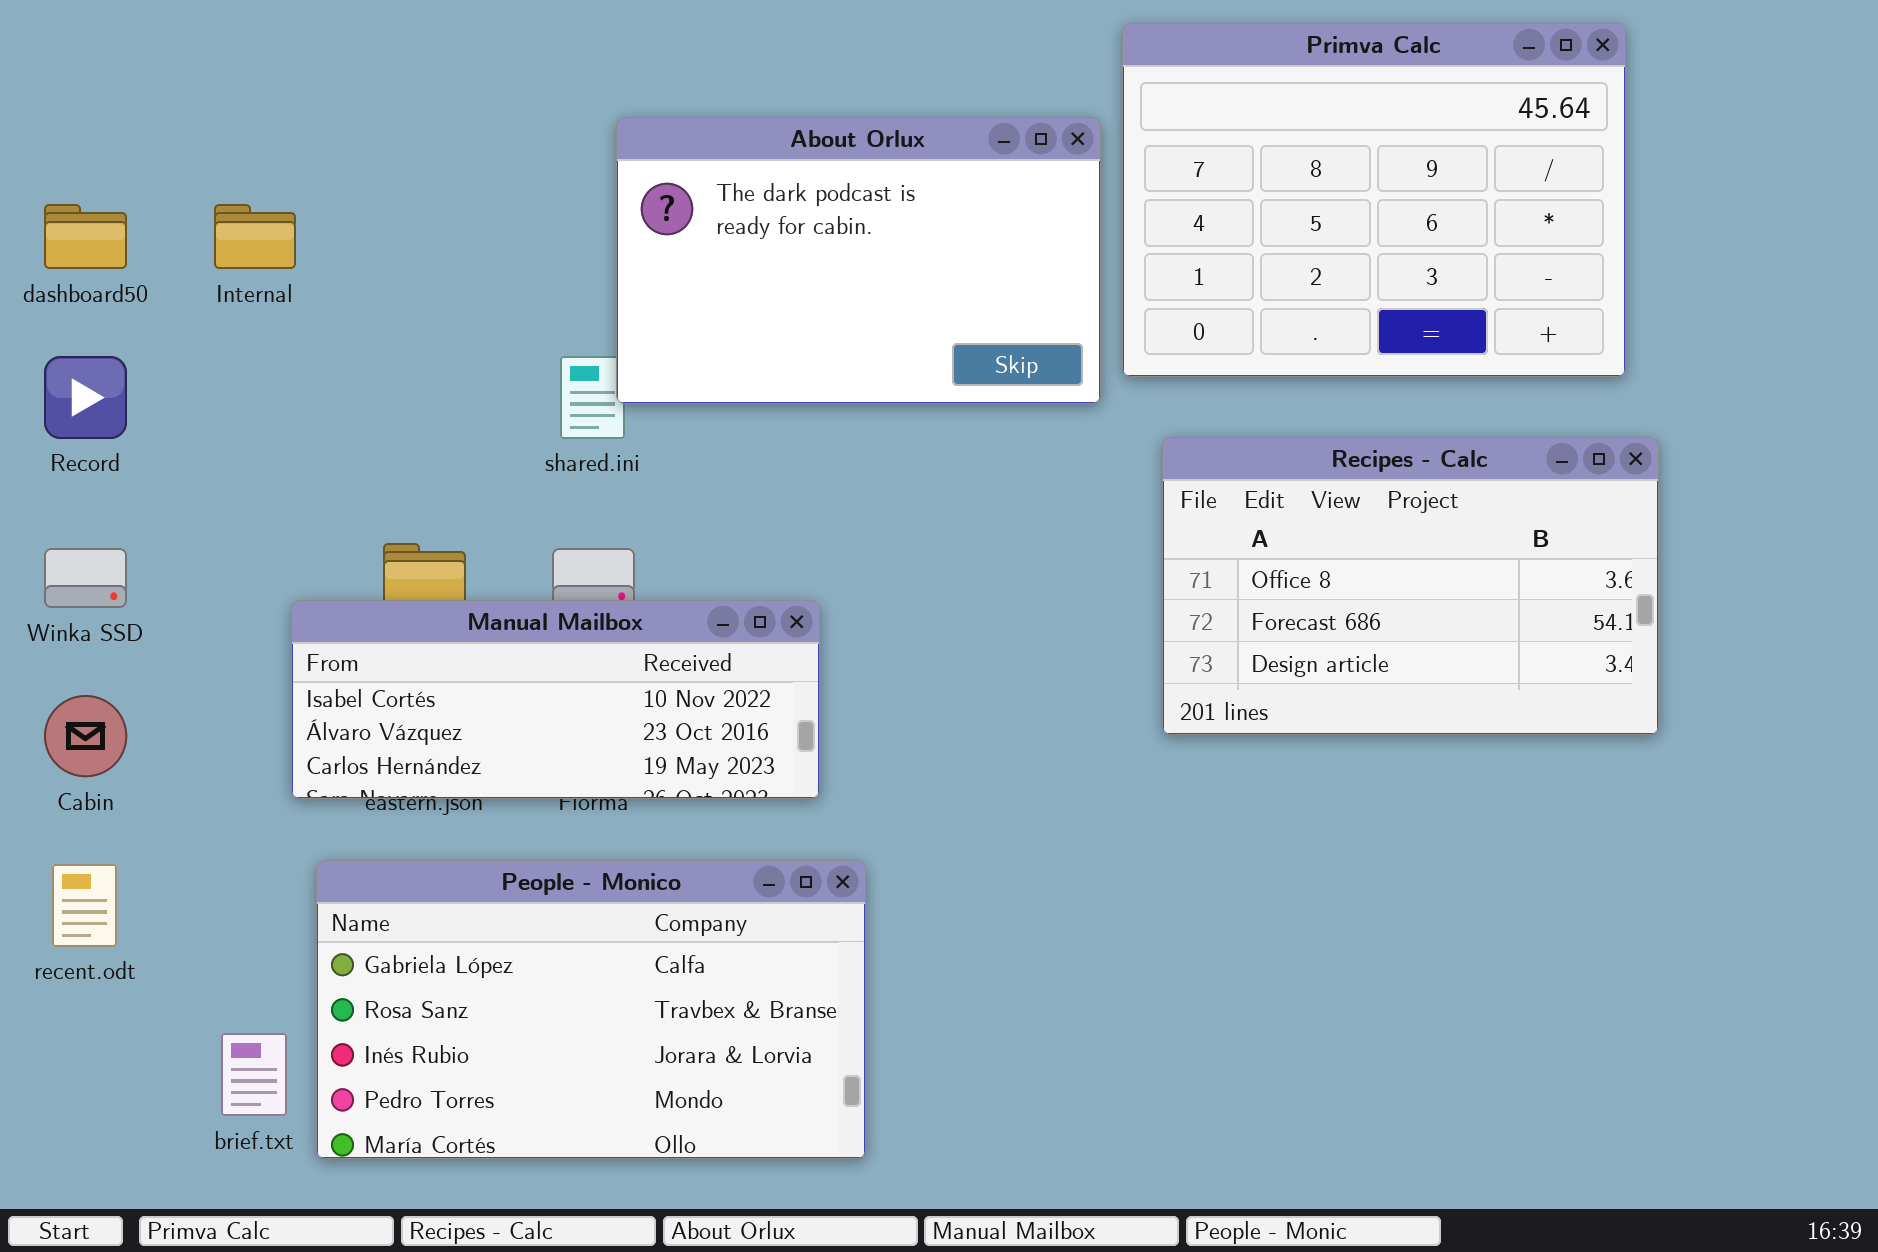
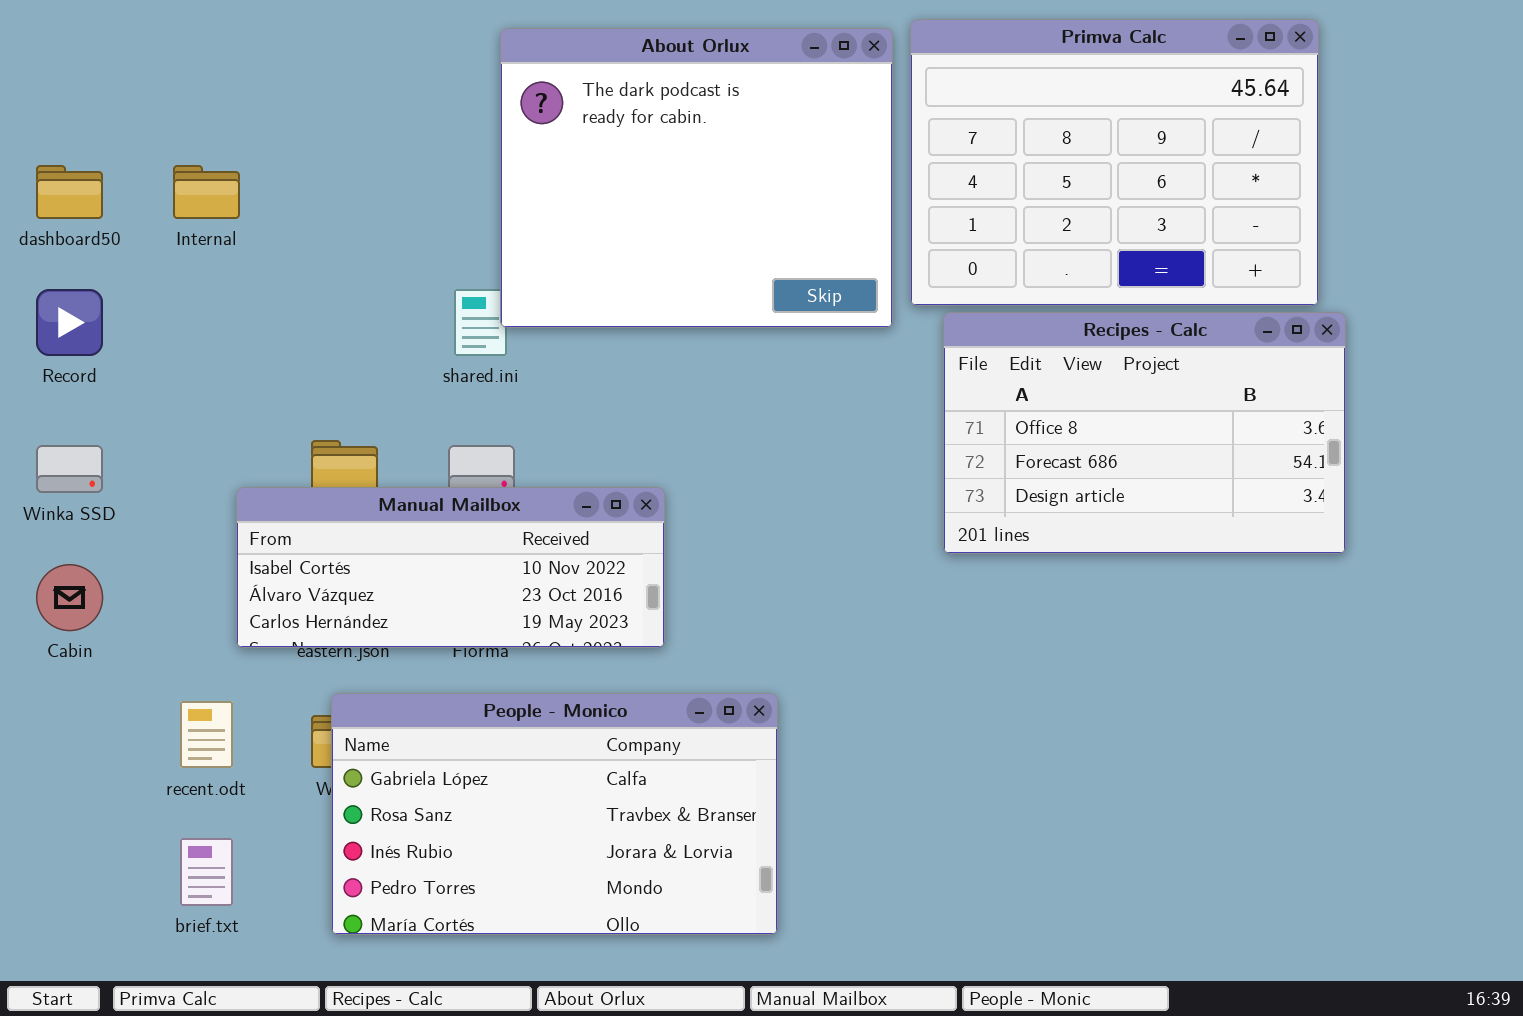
About Orlux: [616,117,1101,404] -> [500,28,893,328], resized
Recipes - Calc: [1162,437,1659,735] -> [943,312,1346,554], moved
People - Monico: [316,860,866,1159] -> [331,693,778,935], moved
recent.odt: [52,864,117,947] -> [180,701,233,768], moved

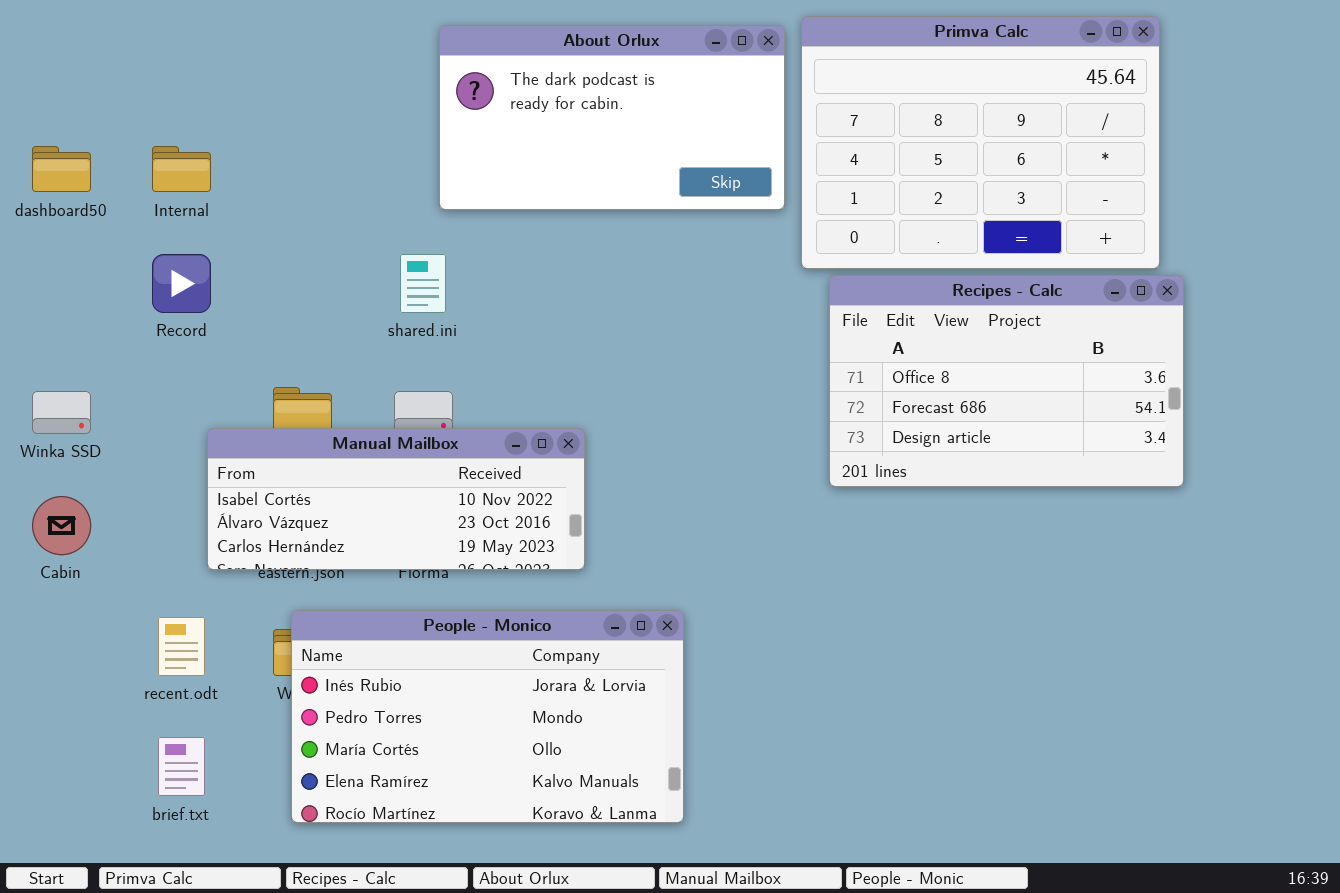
About Orlux: [500,28,893,328] -> [439,25,785,210], resized
Record: [36,289,103,356] -> [152,254,211,313], moved
People - Monico: [331,693,778,935] -> [291,610,684,823], scrolled down 2 rows

